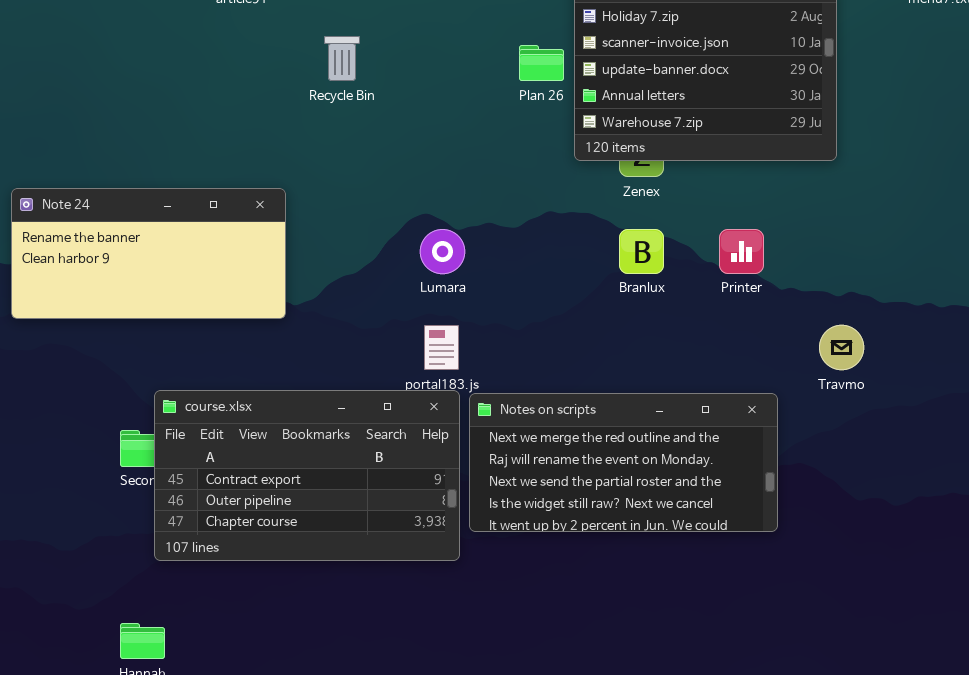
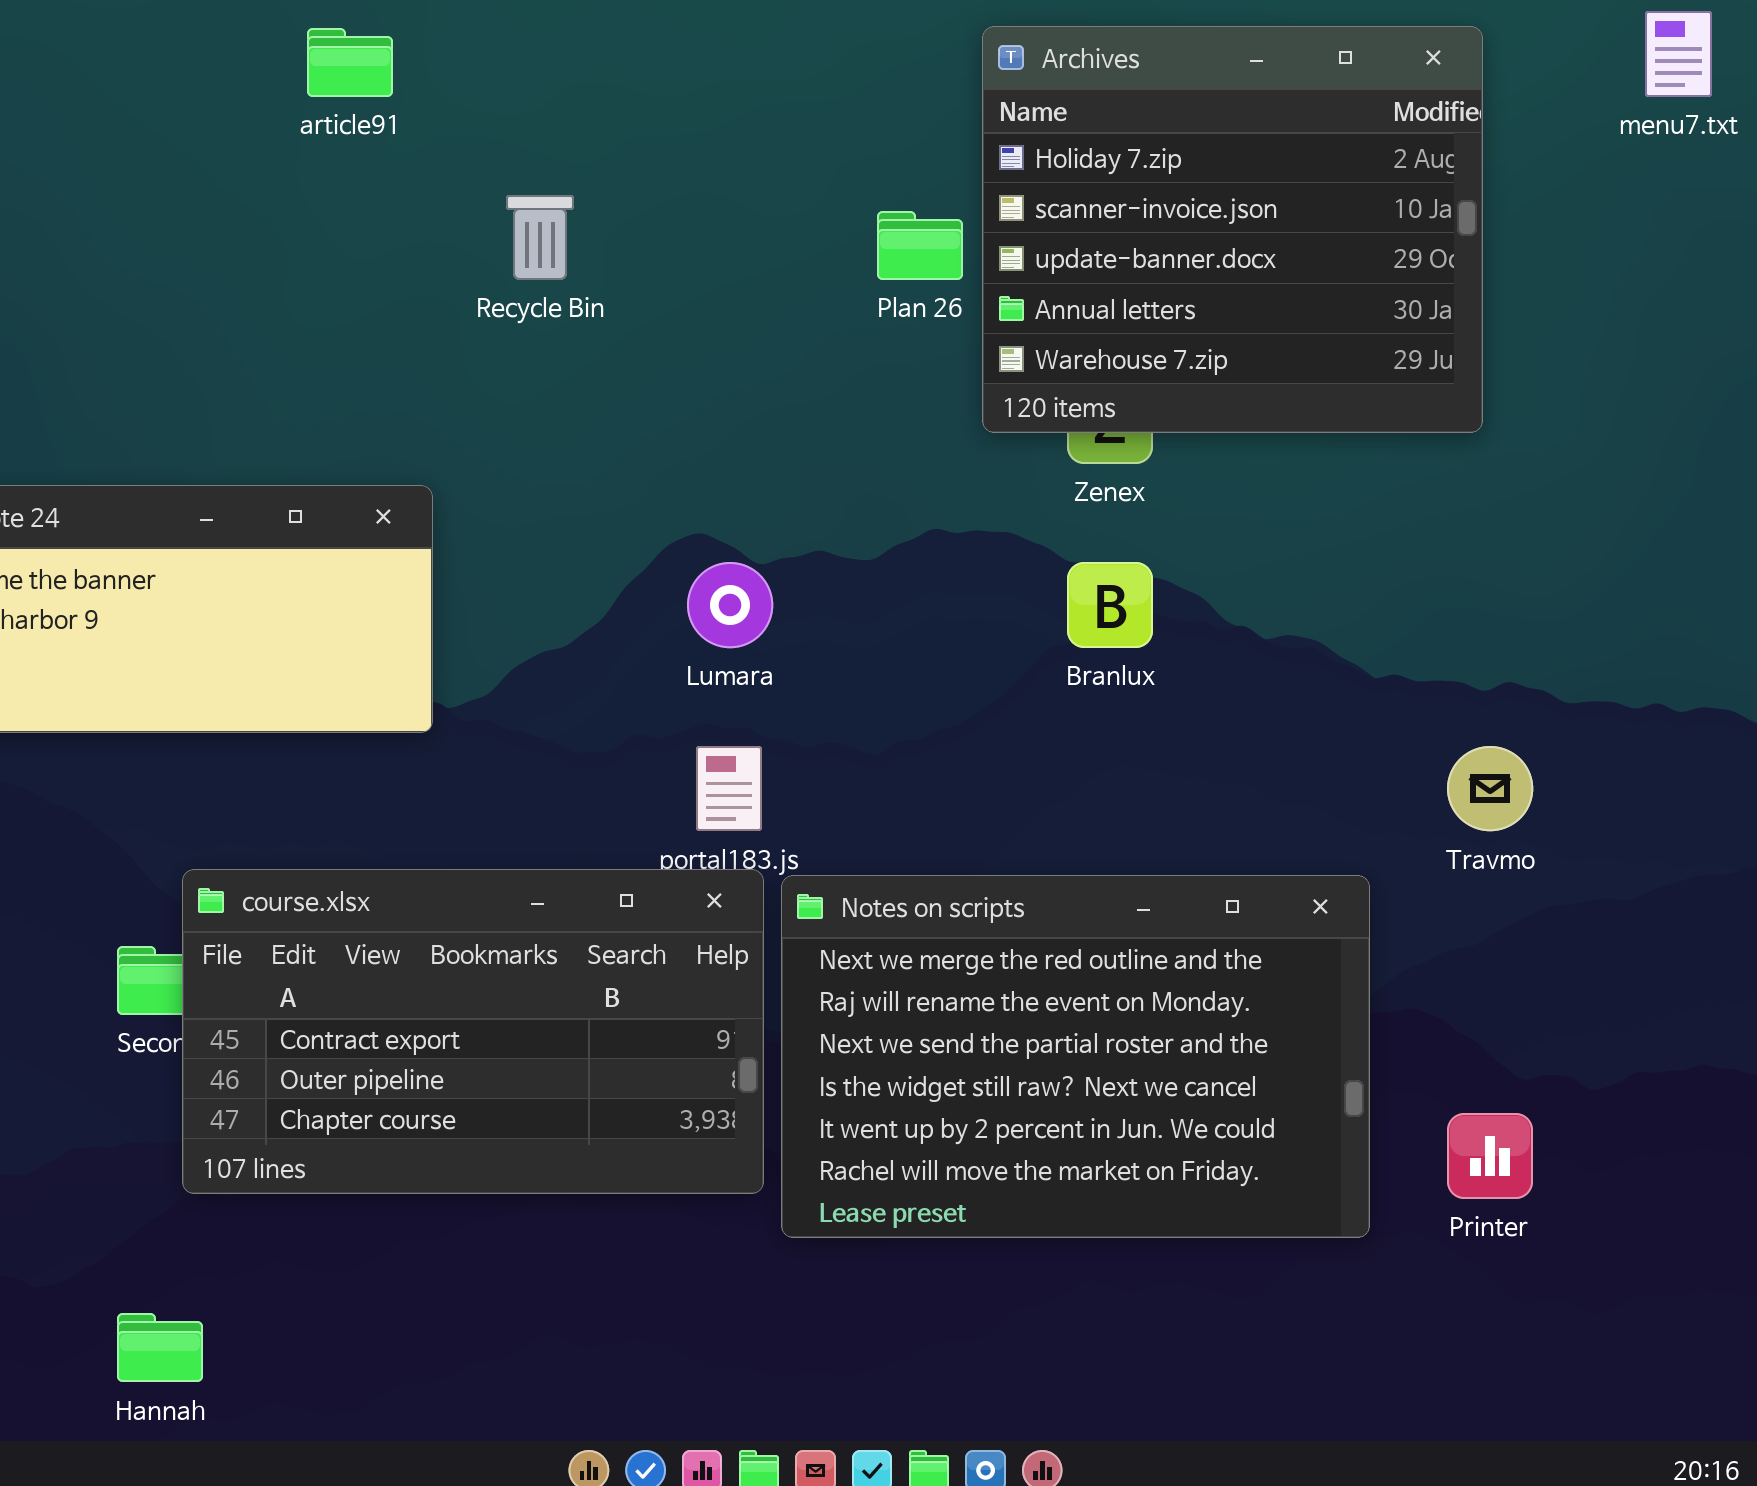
Printer: [719,229,764,274] -> [1447,1113,1533,1199], moved
Notes on scripts: [469,393,778,532] -> [781,875,1370,1238], resized

